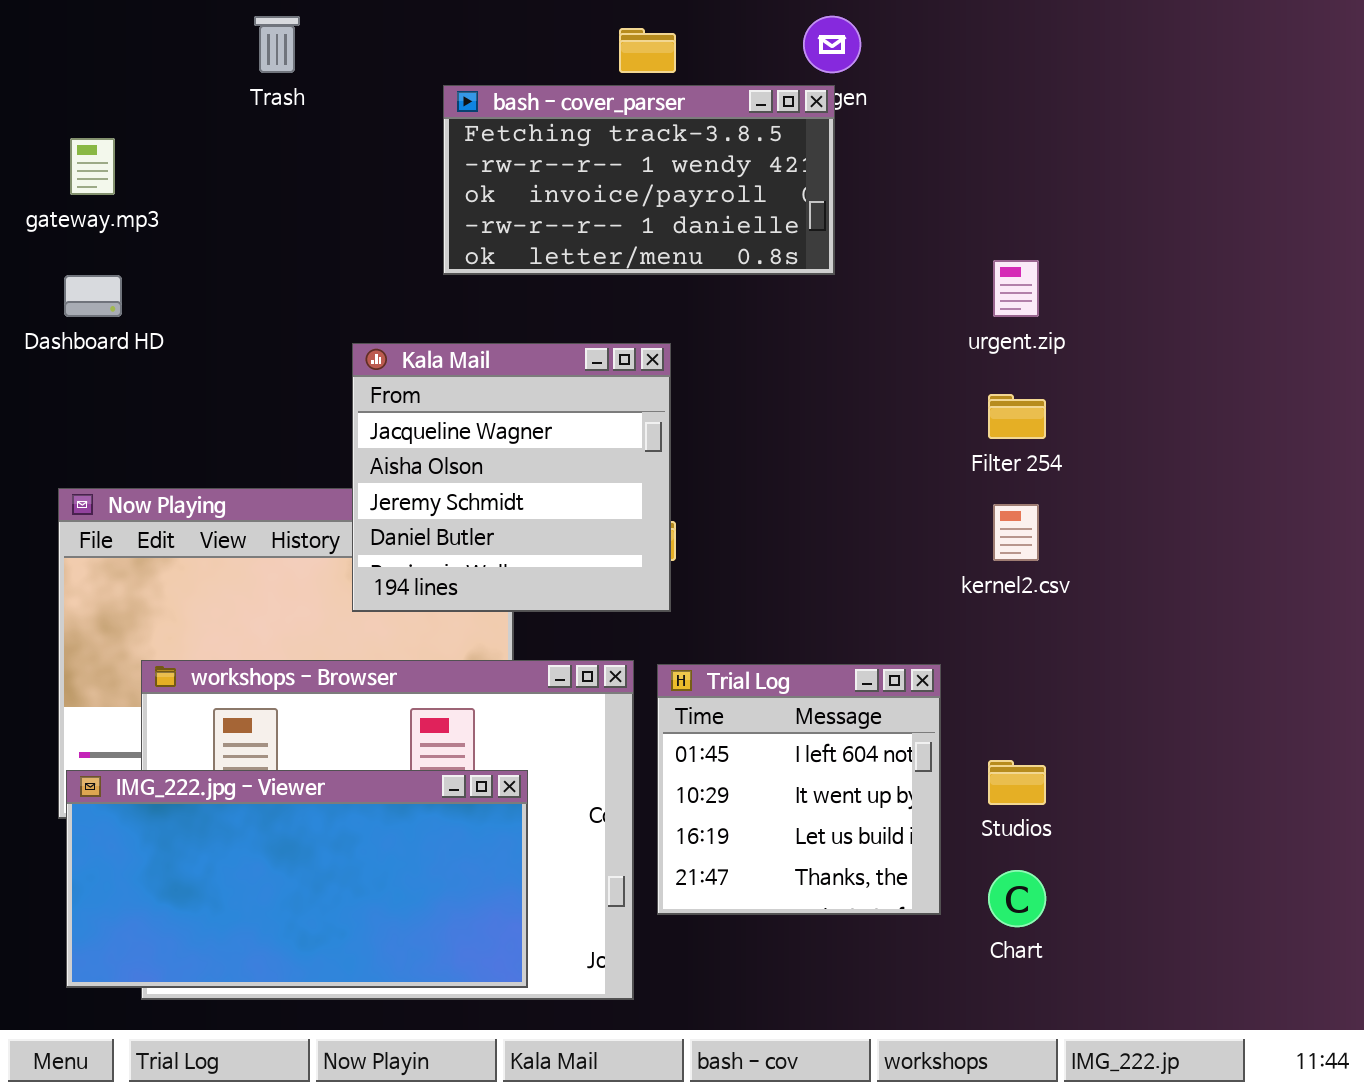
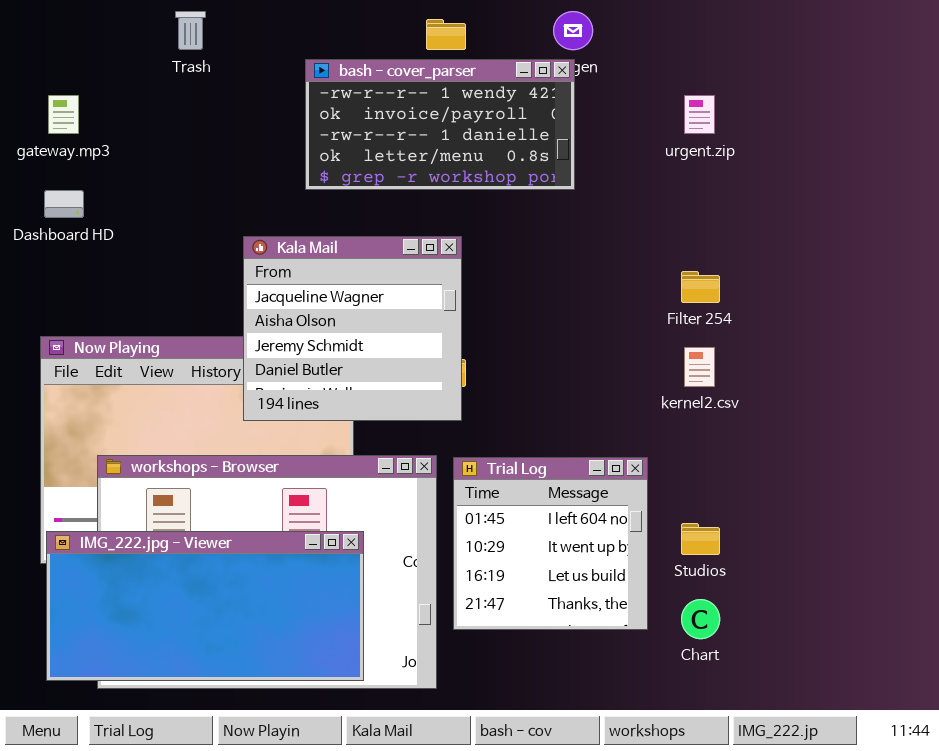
bash - cover_parser: [443,85,835,275] -> [305,59,575,190], scrolled down 1 row
urgent.zip: [993,260,1039,317] -> [684,95,715,134], moved

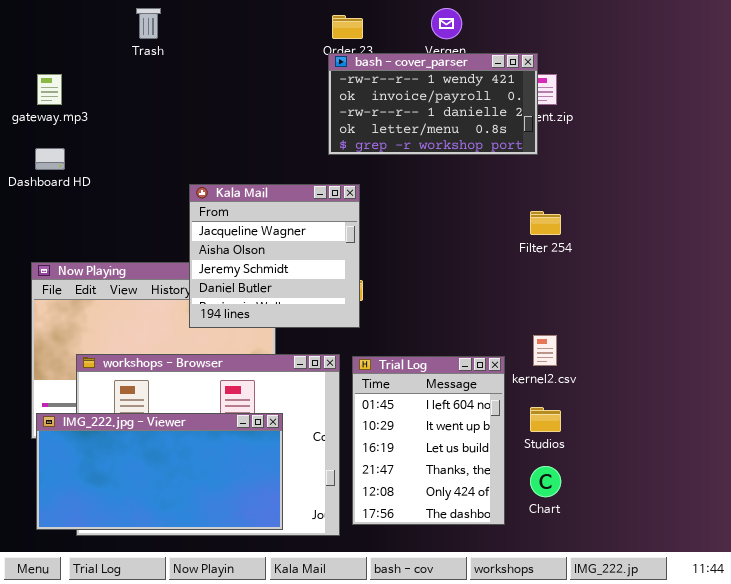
bash - cover_parser: [305,59,575,190] -> [328,53,538,155], moved
kernel2.csv: [684,347,715,387] -> [533,335,557,366], moved
Trial Log: [453,457,648,630] -> [352,356,505,525], resized

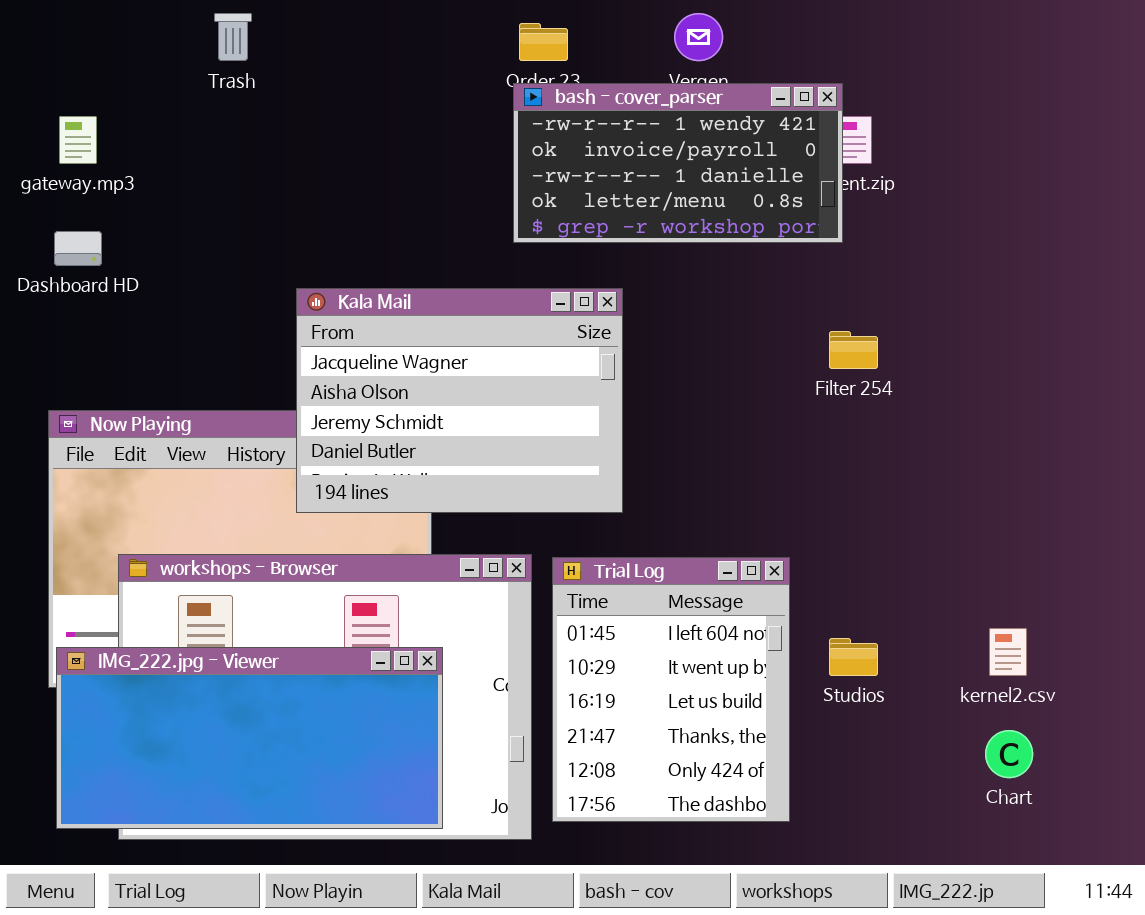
Kala Mail: [189,184,360,328] -> [296,288,623,513], resized
kernel2.csv: [533,335,557,366] -> [989,628,1027,676], moved
Chart: [530,466,561,497] -> [985,730,1033,778], moved

